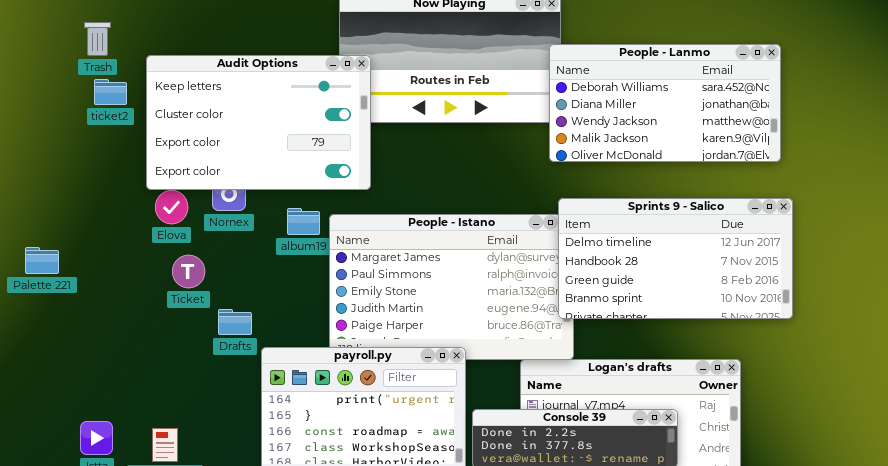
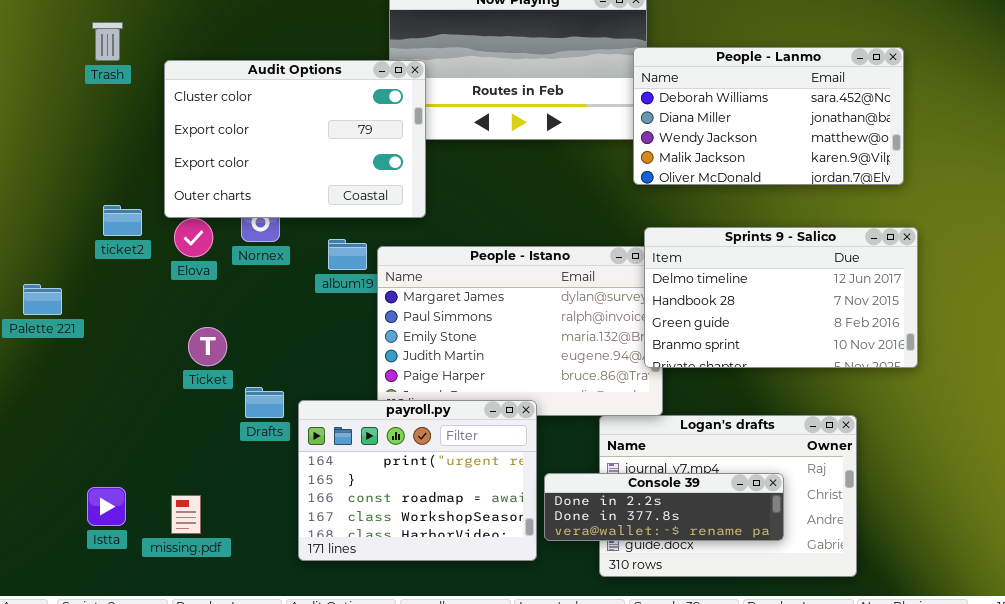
Audit Options: [146,55,371,190] -> [164,60,426,218], scrolled down 1 row
ticket2: [94,79,127,105] -> [103,205,142,236], moved
Ticket: [172,255,205,288] -> [188,327,227,366], moved
Drafts: [218,309,252,335] -> [245,387,284,418], moved

